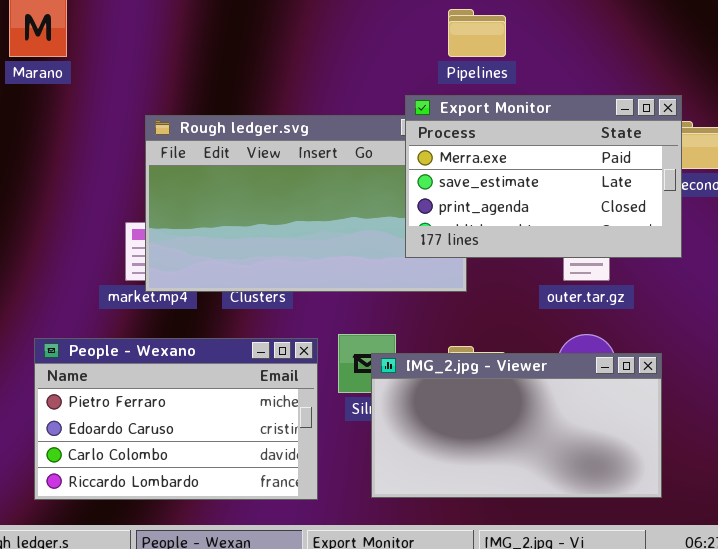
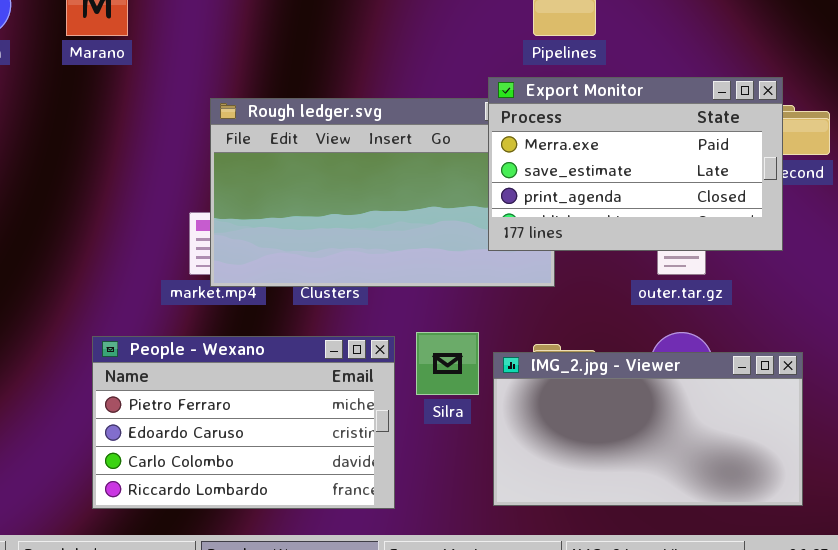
IMG_2.jpg - Viewer: [371,353,662,498] -> [493,352,803,506], moved

